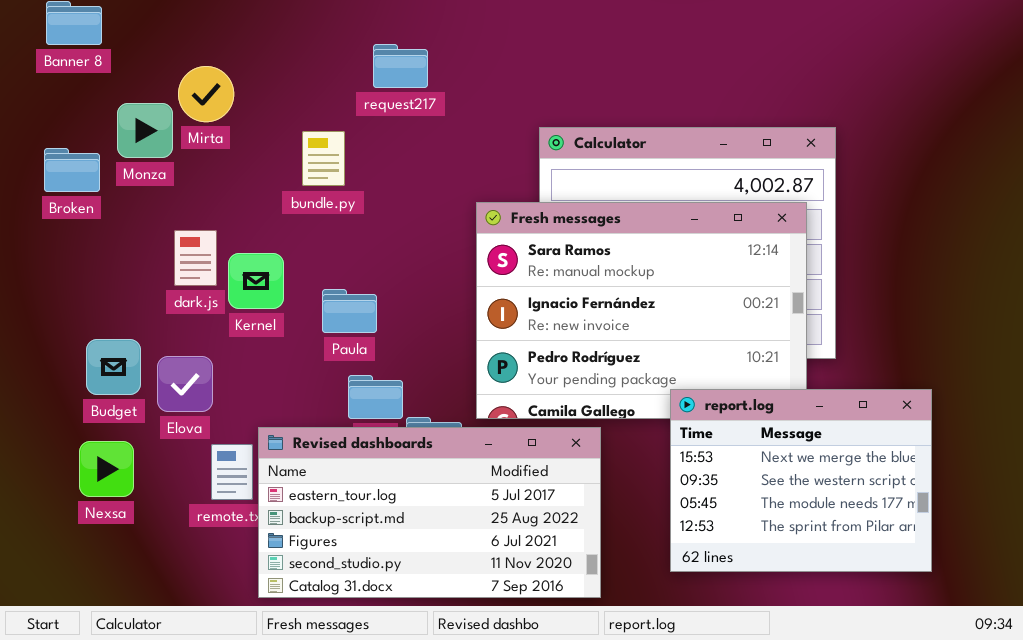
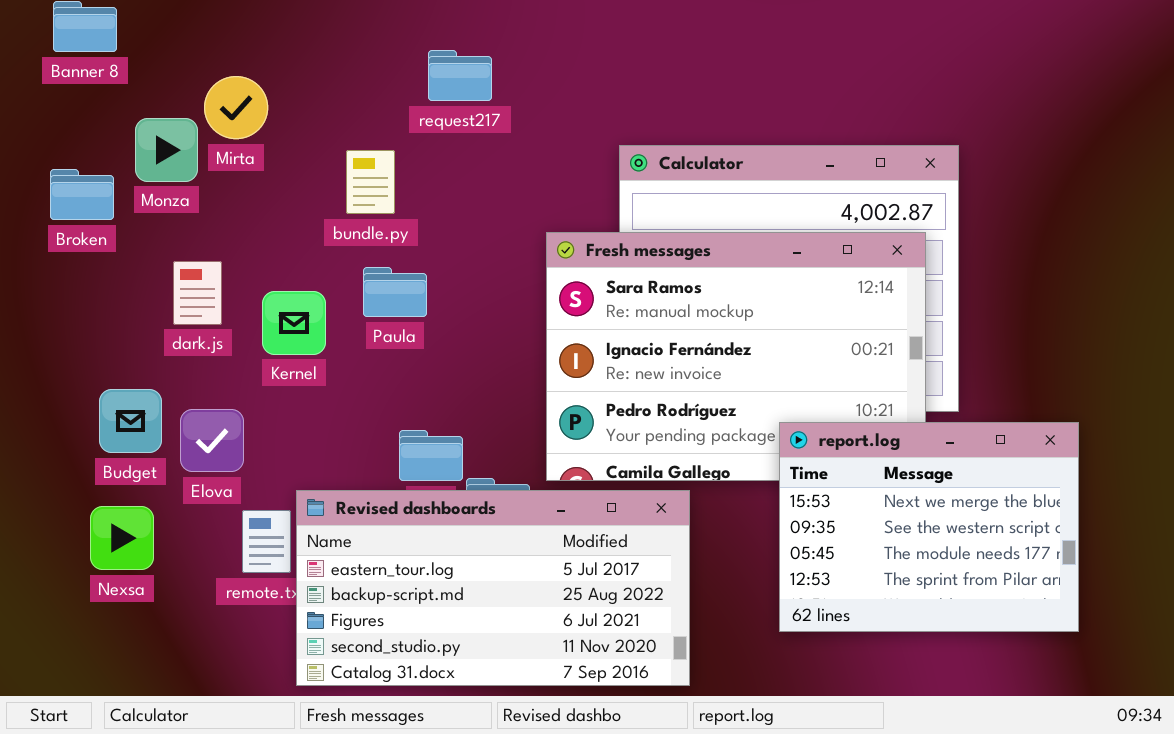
dark.js: [174,230,217,286] -> [173,261,222,325], moved
Paula: [322,289,377,333] -> [363,267,427,317], moved
report.log: [670,389,932,572] -> [779,422,1079,632], moved

